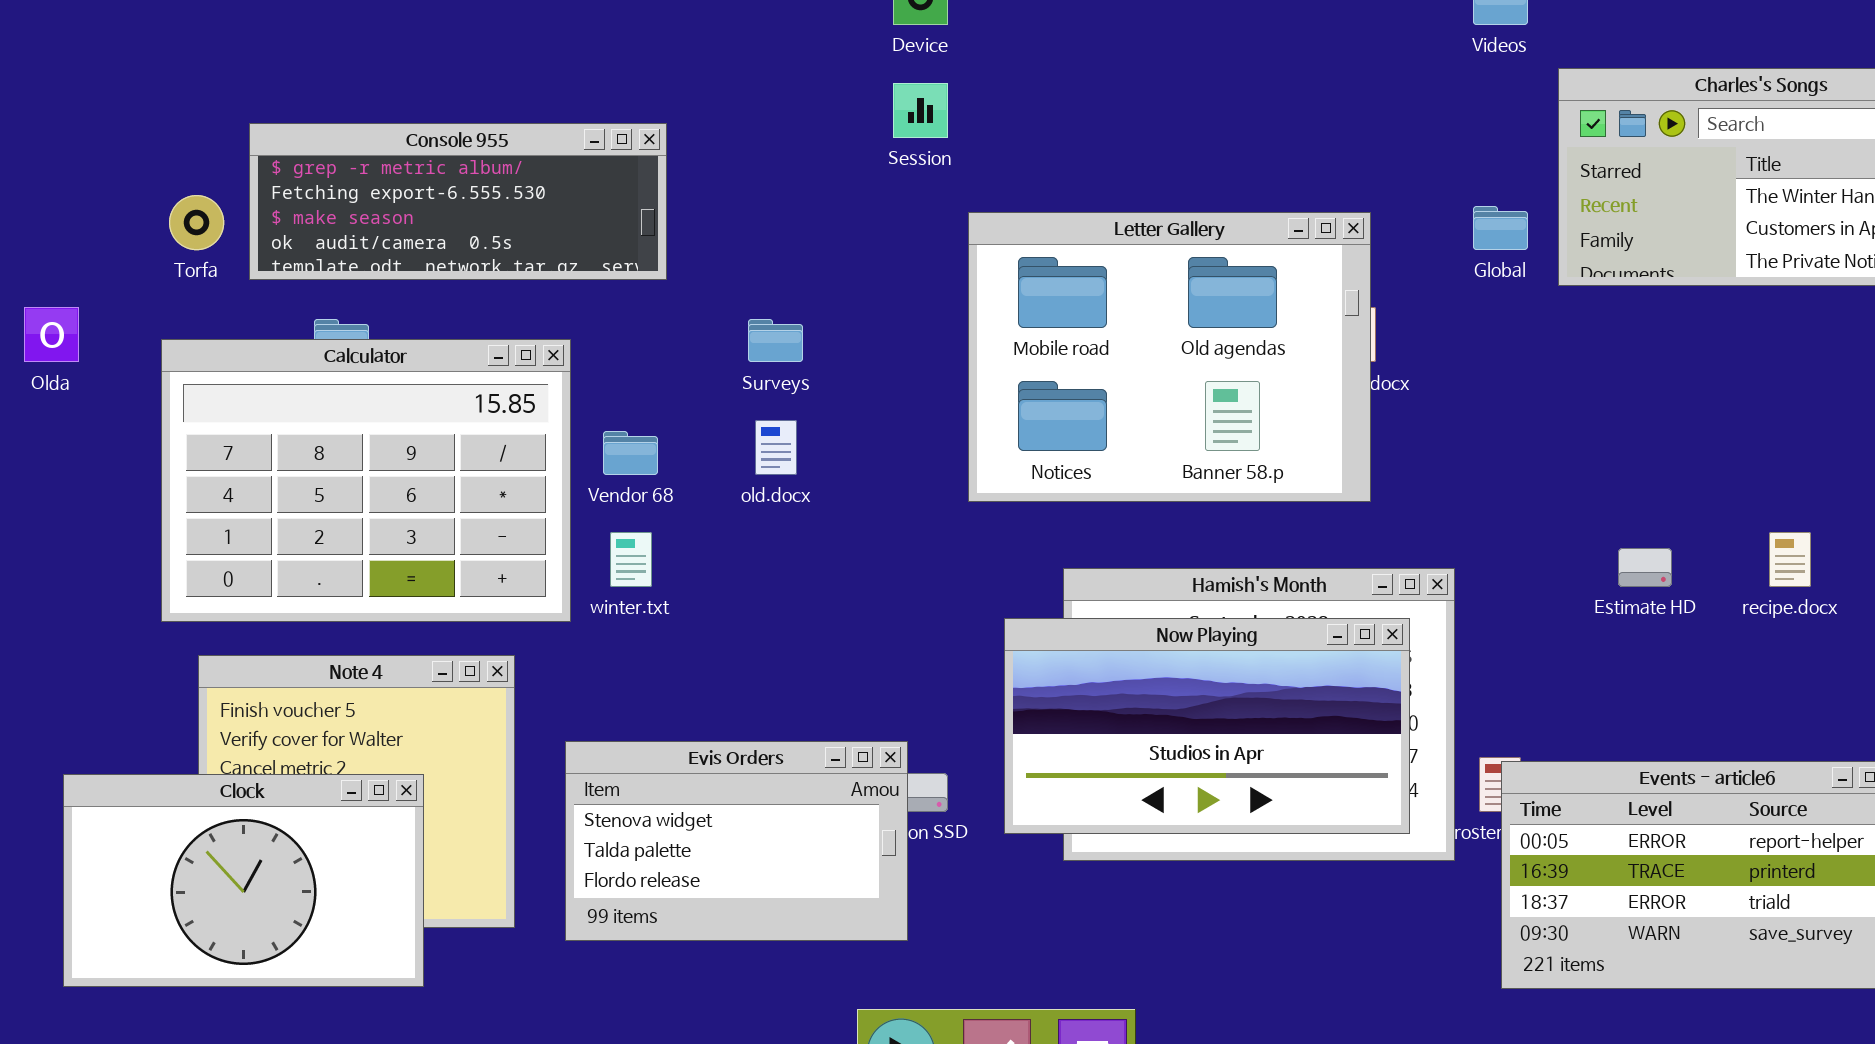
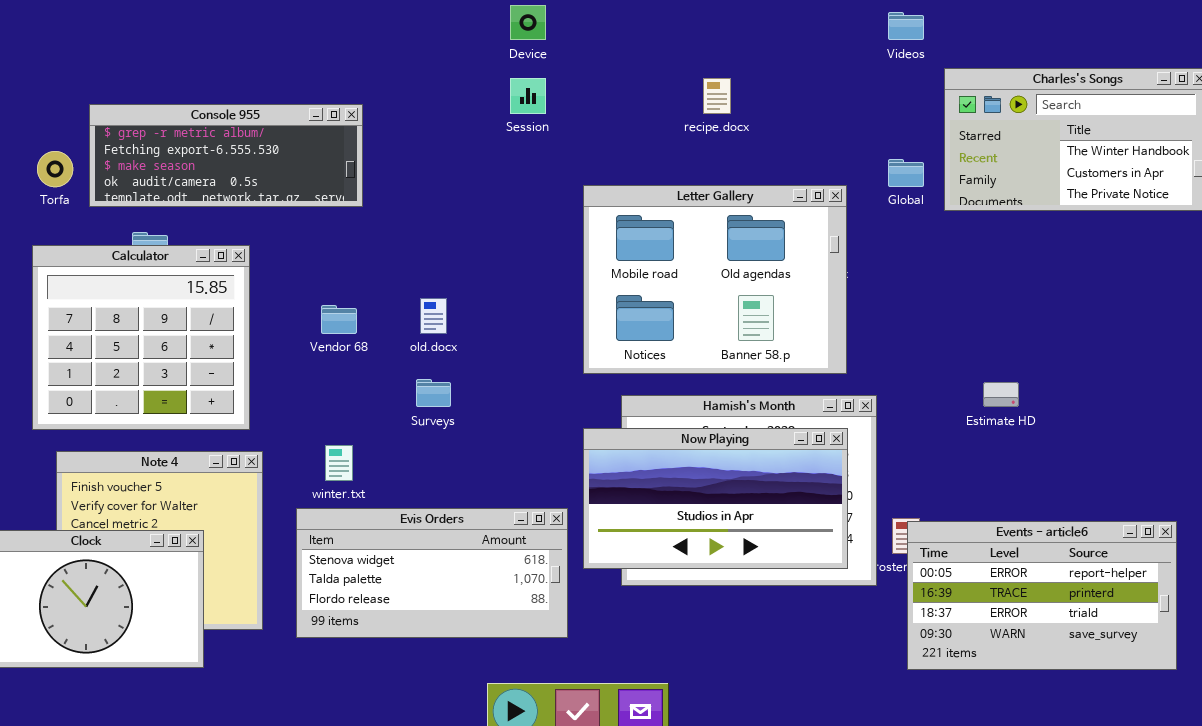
Letter Gallery: [968,212,1371,502] -> [583,185,847,374], moved
Surveys: [748,319,803,362] -> [416,379,451,407], moved
Calculator: [161,339,571,622] -> [32,245,250,430], resized
winter.txt: [610,532,652,587] -> [325,445,353,481], moved
recipe.docx: [1769,532,1811,587] -> [703,78,731,114], moved
Evis Orders: [565,741,908,941] -> [296,508,568,638], resized

